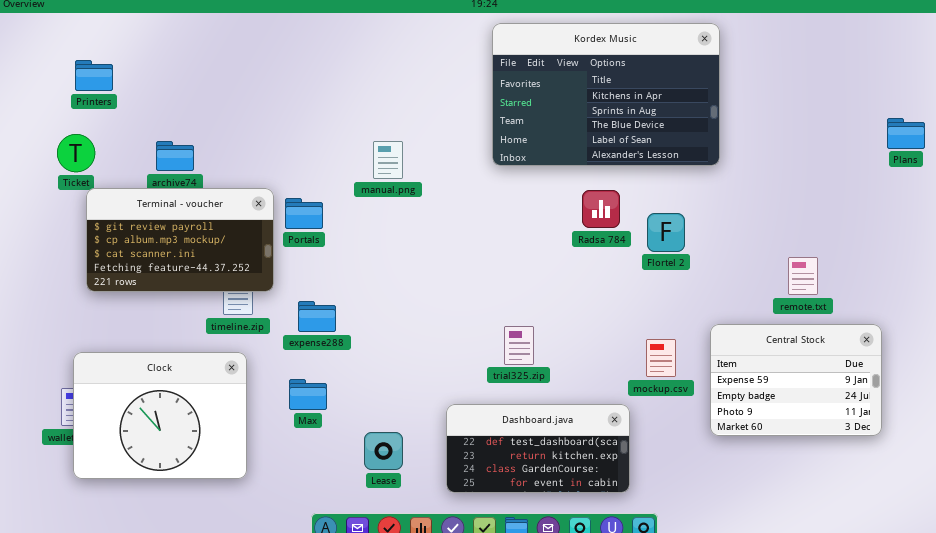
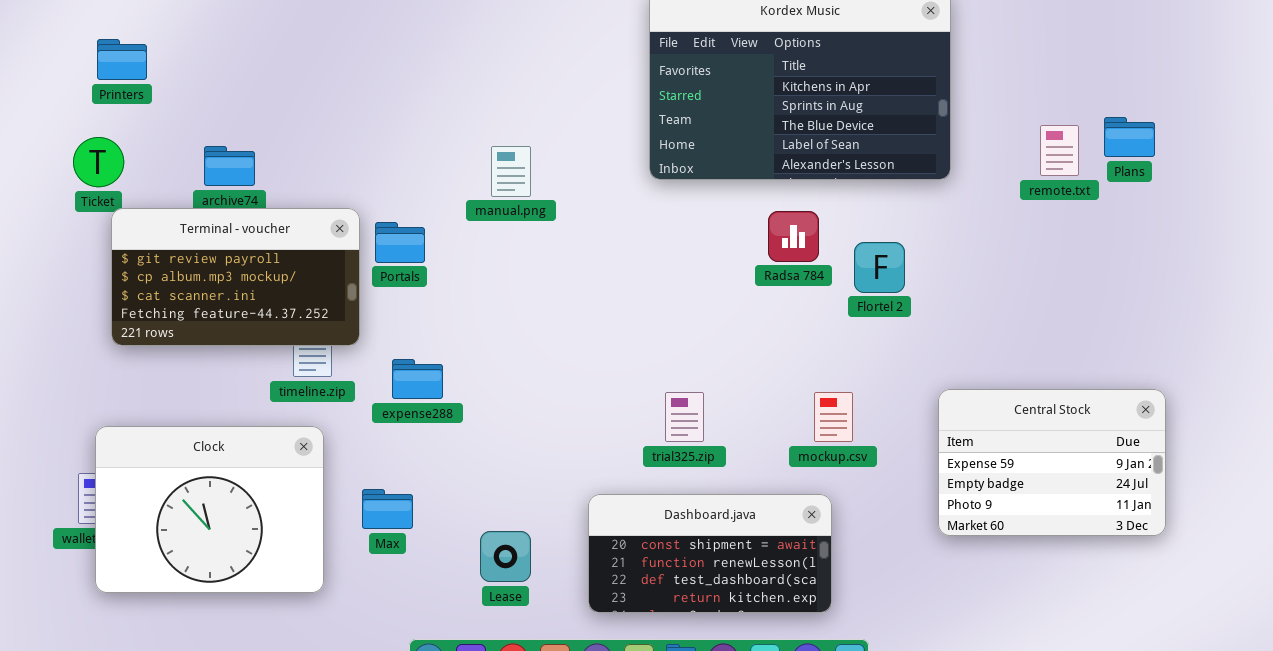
Plans: [887,118,925,149] -> [1104,117,1155,157], moved
remote.txt: [788,257,818,295] -> [1040,125,1079,176], moved
mockup.csv: [646,339,676,377] -> [814,392,853,442], moved
Max: [289,379,327,410] -> [362,489,413,529], moved
Dashboard.java: [446,404,630,493] -> [588,494,832,613], scrolled up 2 rows

